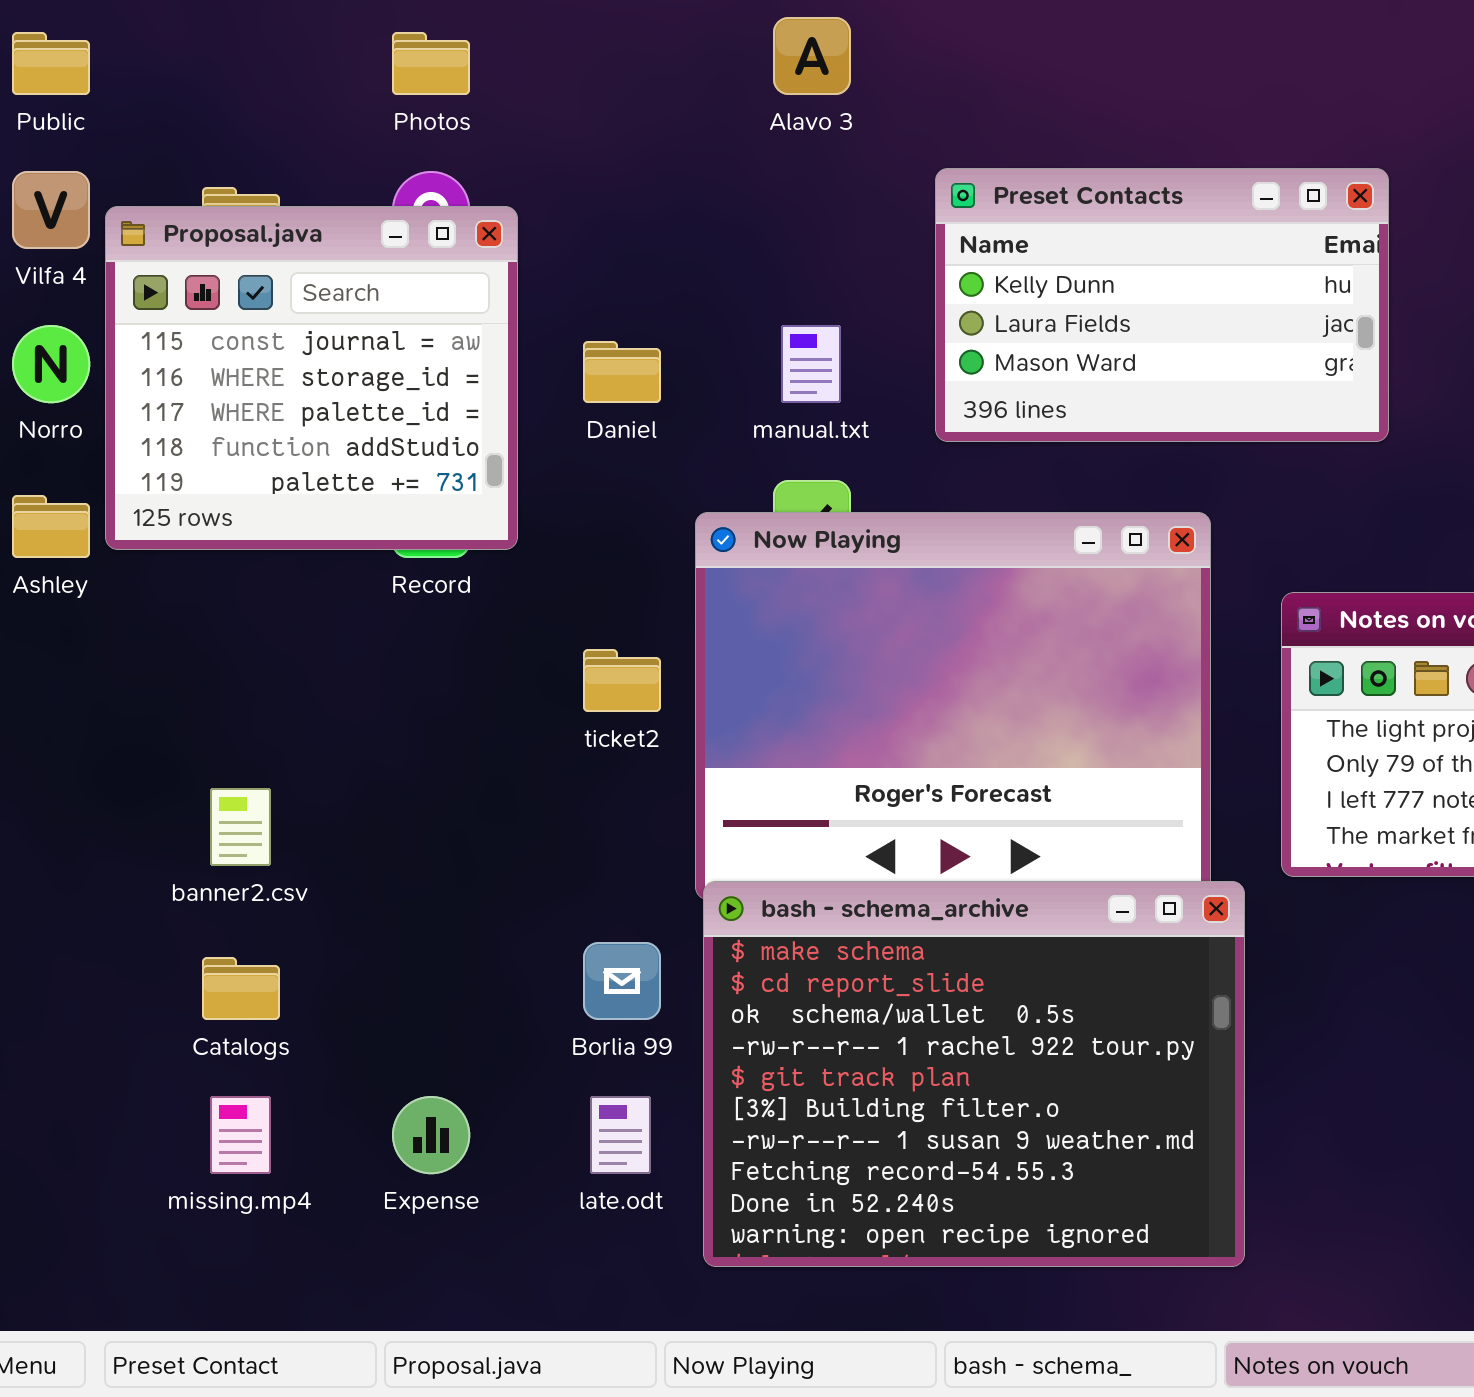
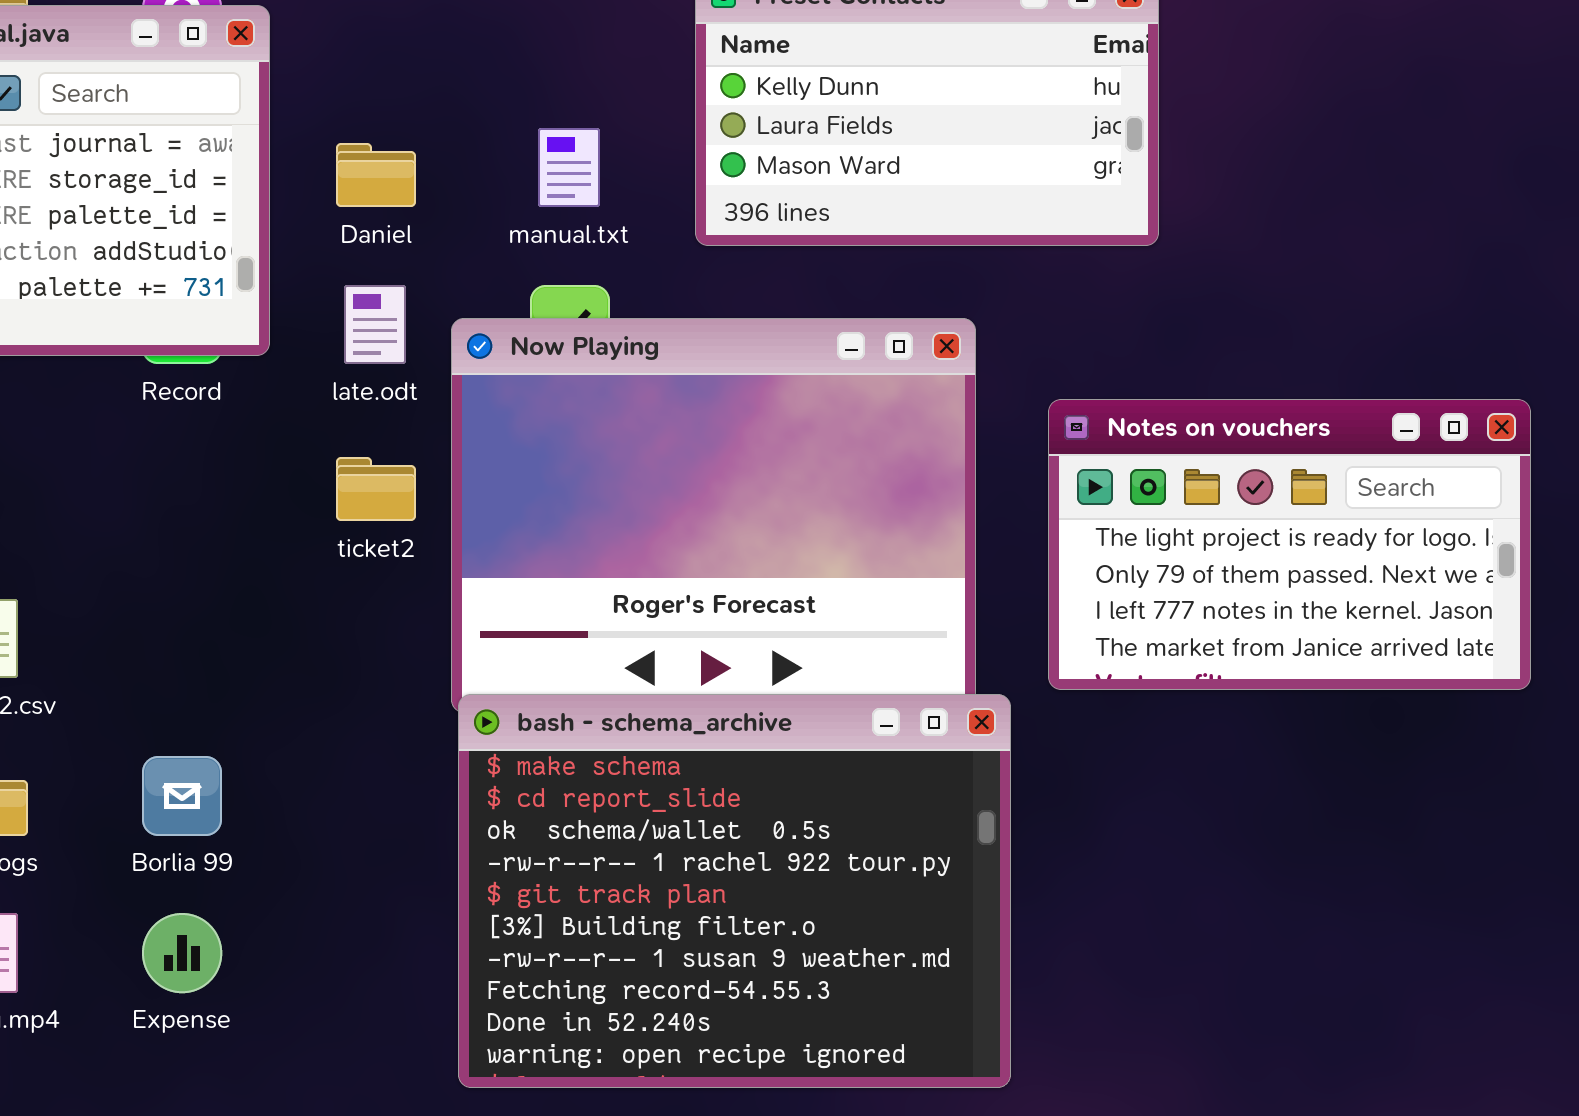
Borlia 99: [583,942,661,1020] -> [142,756,222,836], moved
late.odt: [590,1096,651,1174] -> [344,285,406,364], moved

